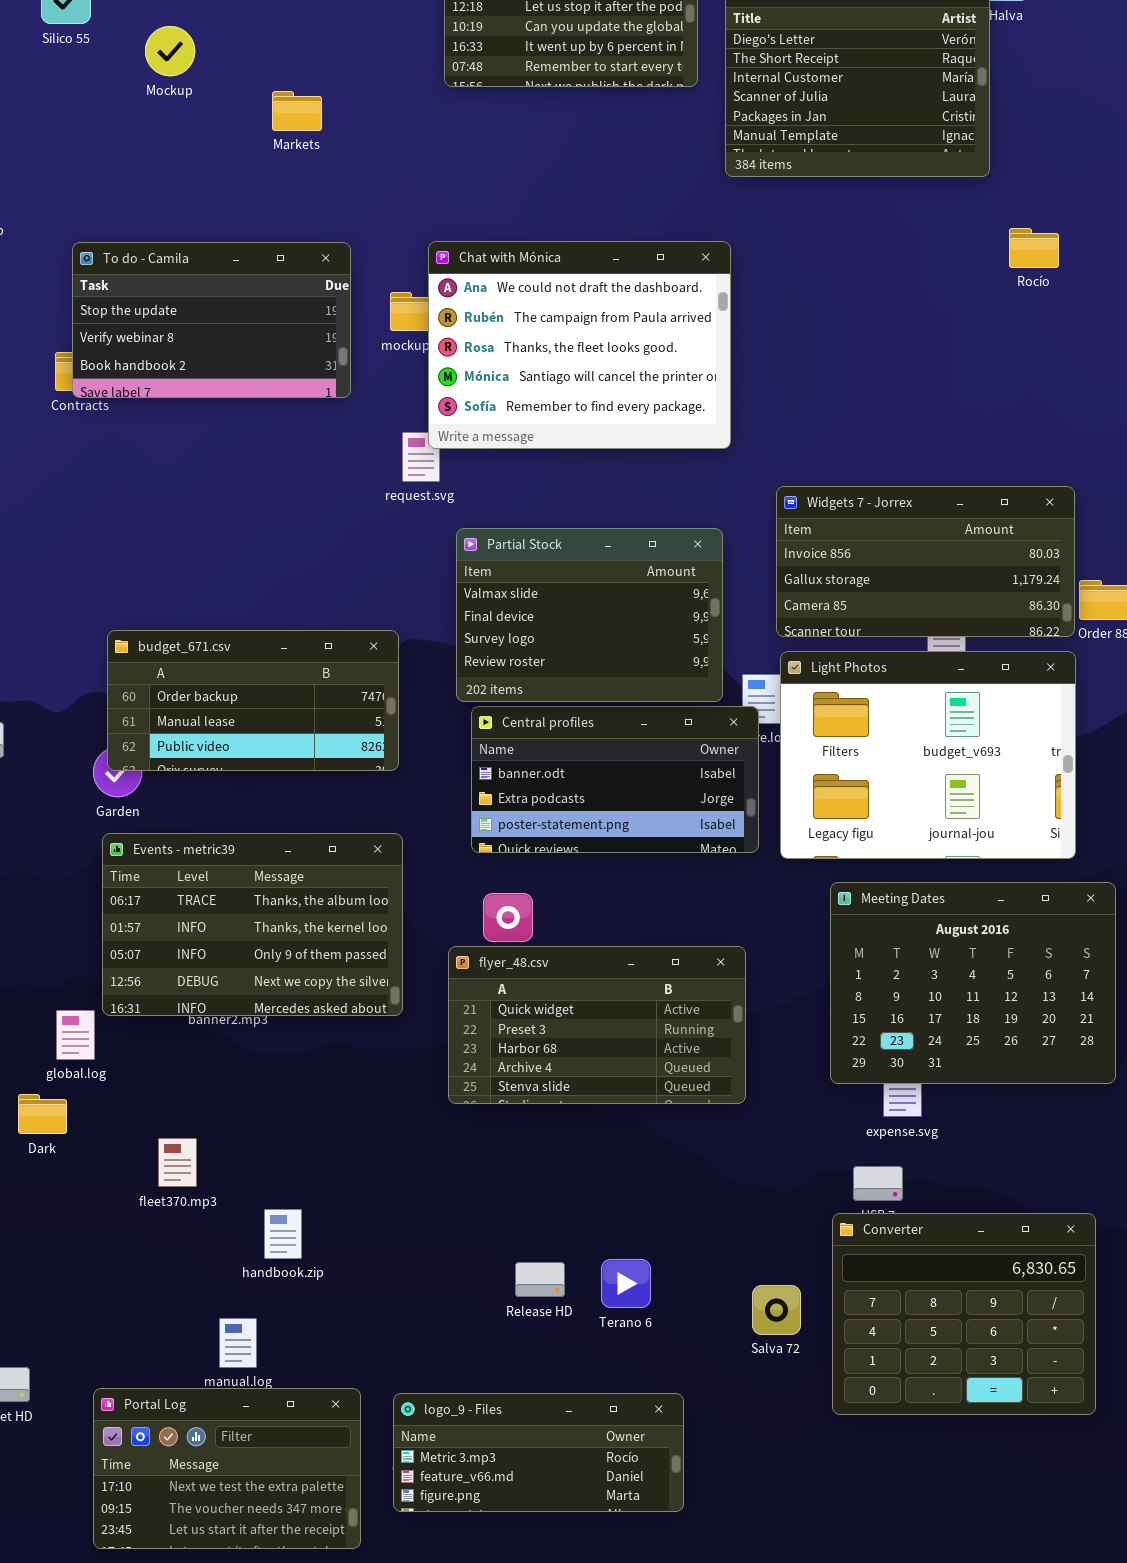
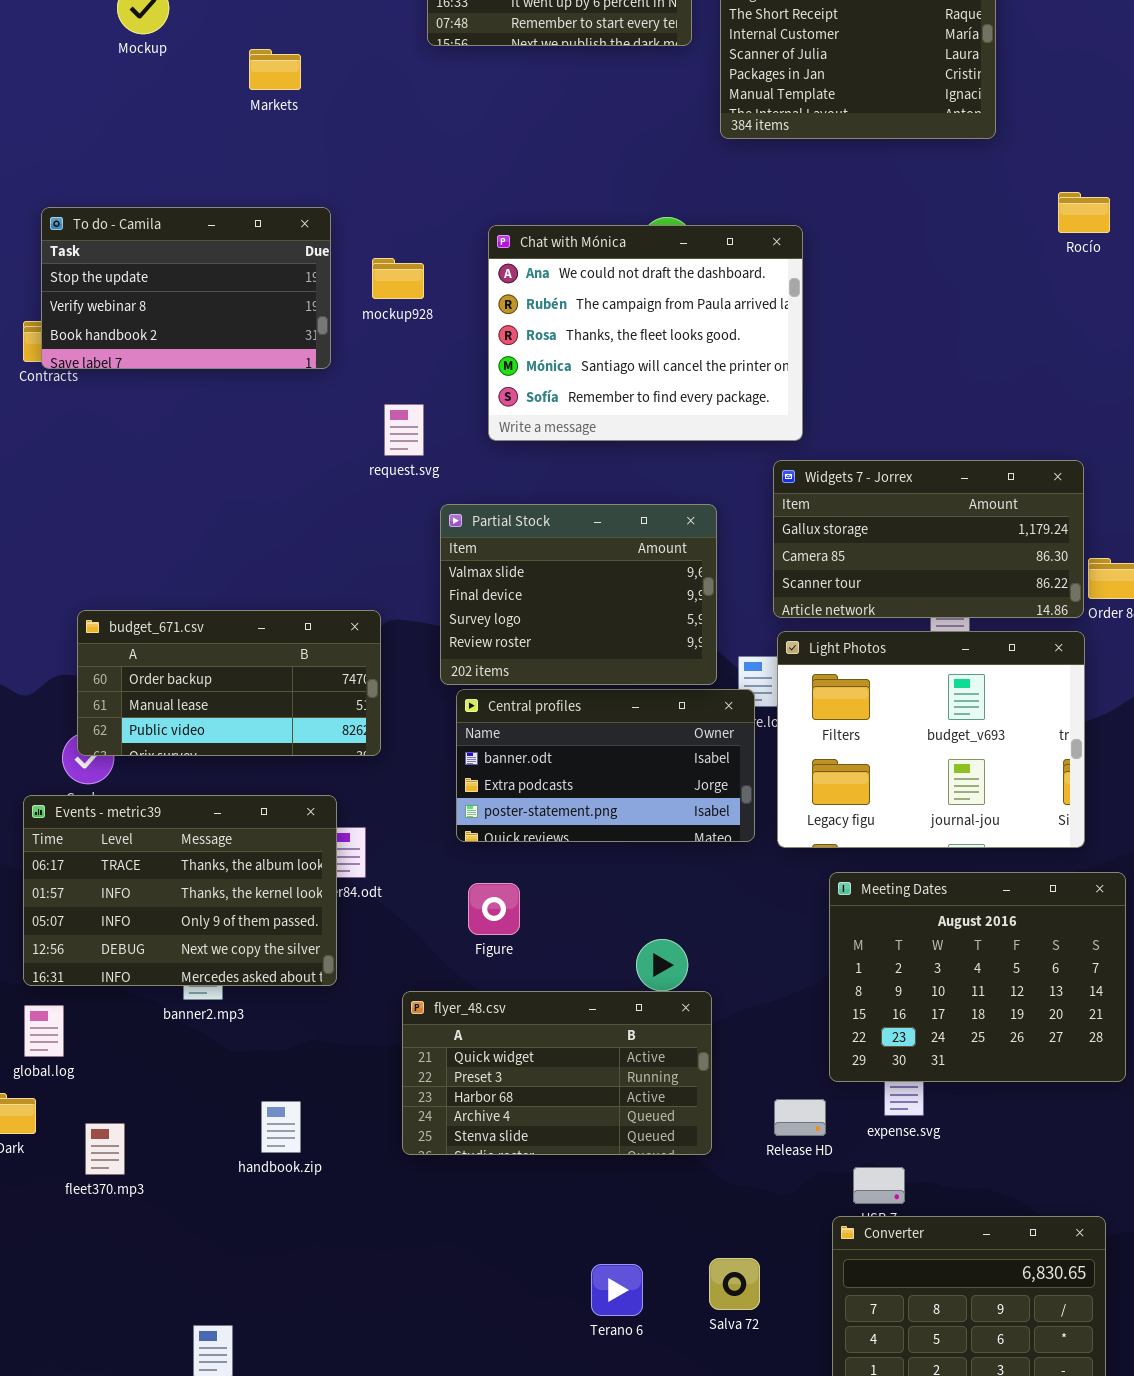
Rocío: [1009,228,1059,268] -> [1058,192,1110,233], moved
Chat with Mónica: [428,241,731,449] -> [488,225,803,441], moved
Widgets 7 - Jorrex: [776,486,1075,637] -> [773,460,1084,618], scrolled down 1 row
Events - metric39: [102,833,403,1016] -> [23,795,337,986], moved
flyer_48.csv: [448,946,746,1104] -> [402,991,712,1155], moved
fleet370.mp3: [158,1138,197,1187] -> [85,1123,125,1175], moved
handbook.zip: [264,1209,302,1259] -> [261,1101,301,1153], moved
Release HD: [515,1262,565,1297] -> [774,1099,826,1136], moved
Salva 72: [752,1285,801,1335] -> [709,1258,760,1310], moved

